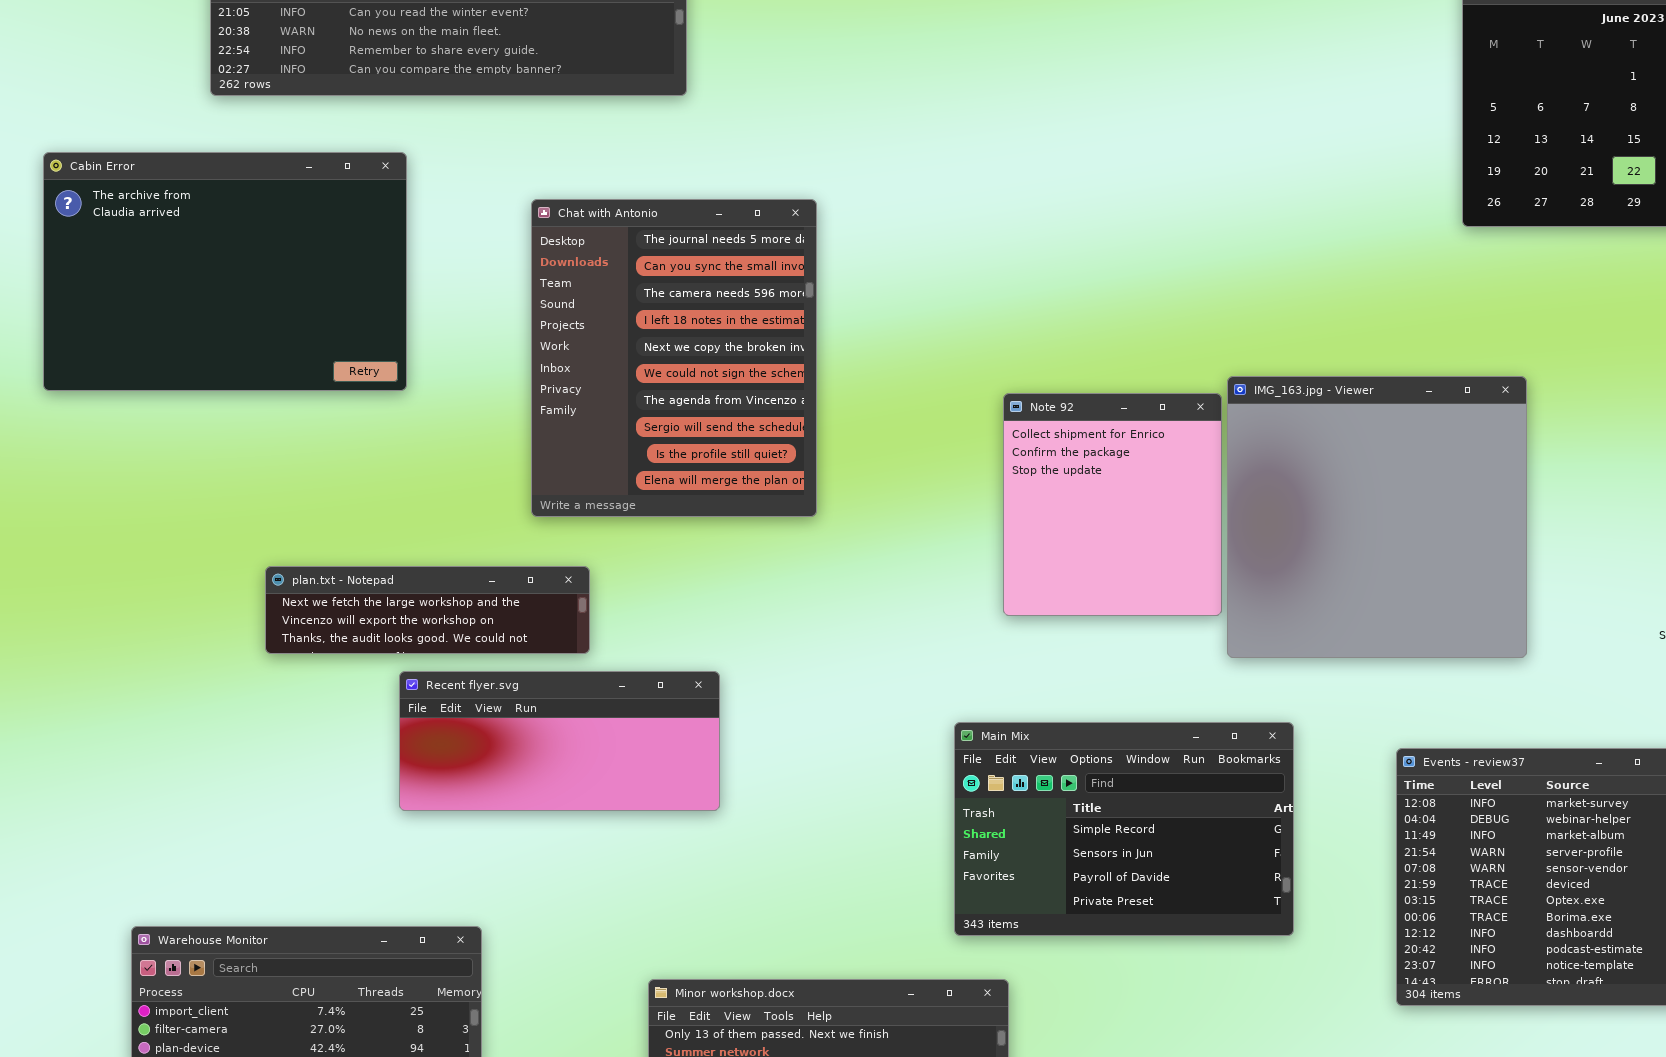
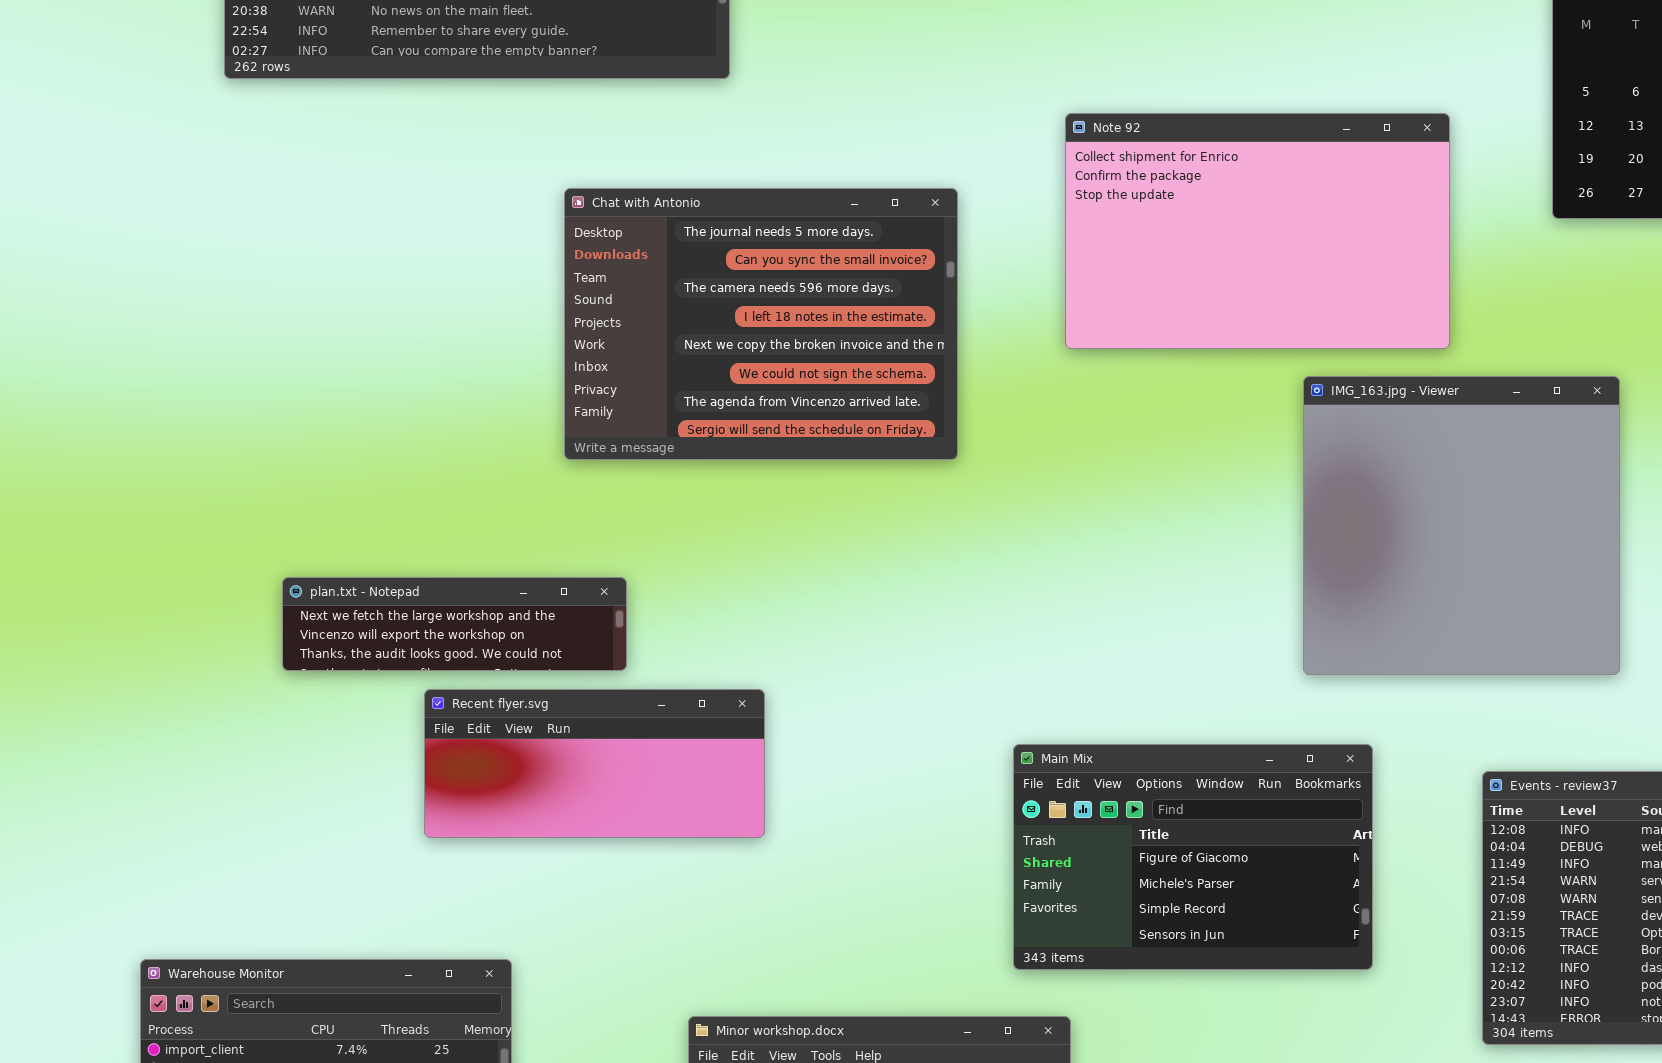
Cabin Error: [43,152,407,391] -> none, closed
Chat with Antonio: [531,199,817,517] -> [564,188,958,460], resized
Note 92: [1003,393,1222,616] -> [1065,113,1450,349], moved, resized
Main Mix: [954,722,1294,936] -> [1013,744,1373,970], scrolled up 2 rows

